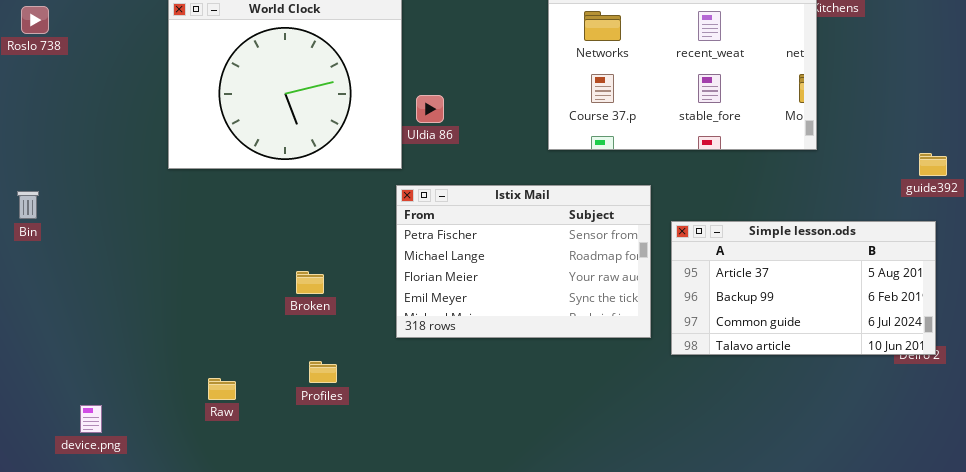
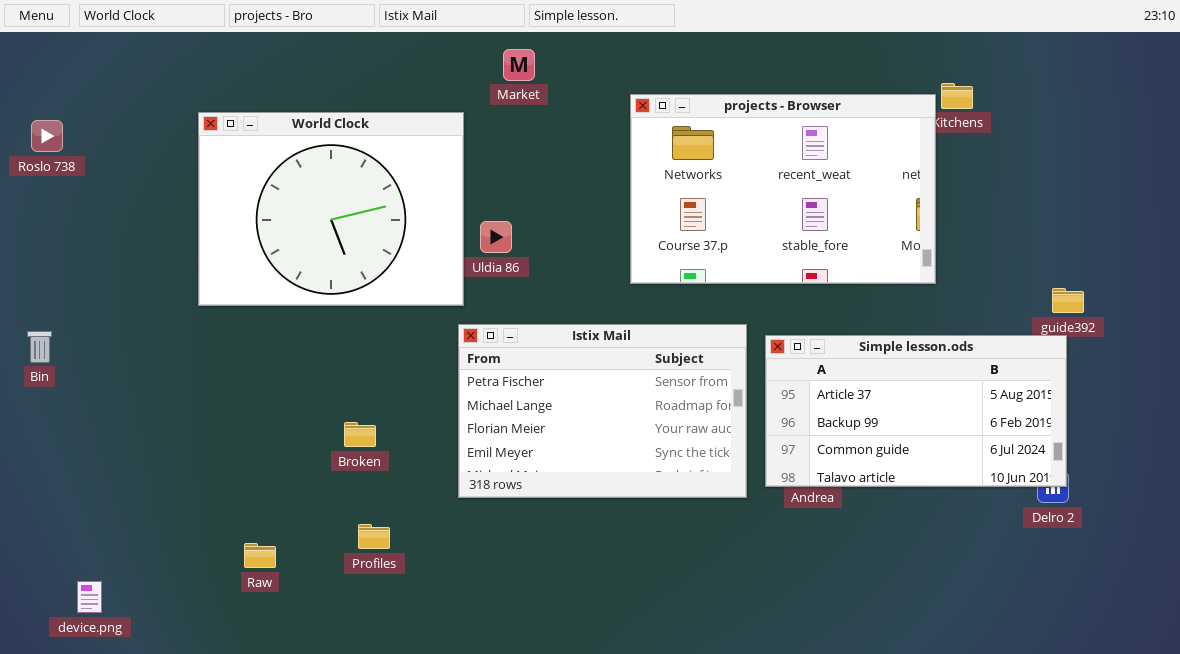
Simple lesson.ods: [671,221,936,355] -> [765,335,1067,487], moved
device.png: [80,405,102,433] -> [77,581,102,613], moved

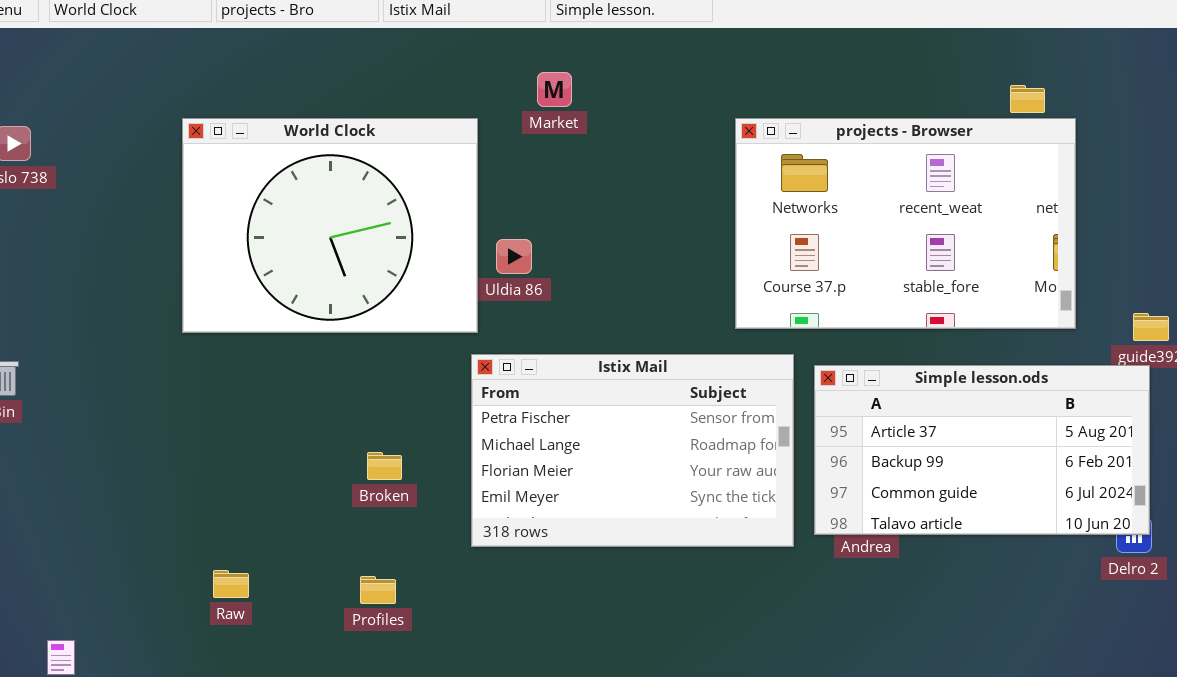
Market: [503,49,535,81] -> [537,72,572,107], moved
projects - Browser: [630,94,936,284] -> [735,118,1076,329], moved
Broken: [344,422,376,447] -> [367,452,402,480], moved
Raw: [244,543,276,568] -> [213,570,249,598], moved

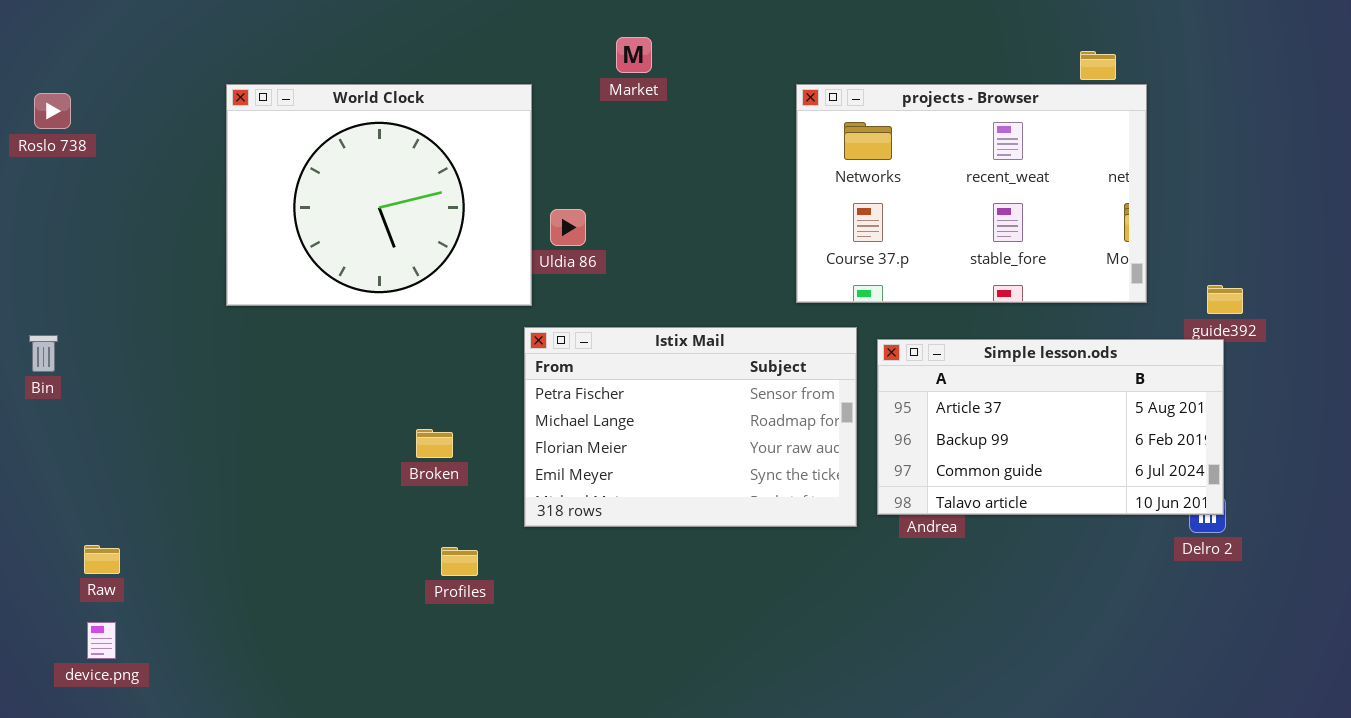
Market: [537,72,572,107] -> [616,37,652,73], moved
Raw: [213,570,249,598] -> [84,545,120,574], moved
Profiles: [360,576,396,604] -> [441,547,478,576], moved

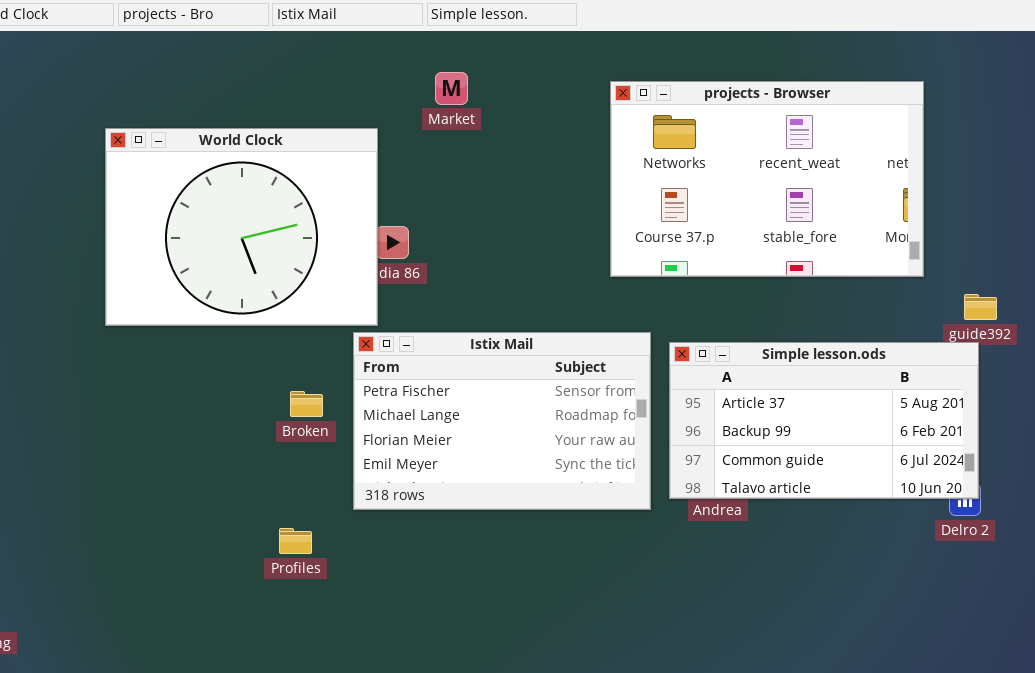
World Clock: [226,84,532,306] -> [105,128,378,326], moved
projects - Browser: [796,84,1147,303] -> [610,81,924,277], moved
Broken: [416,429,453,458] -> [290,391,323,417], moved

